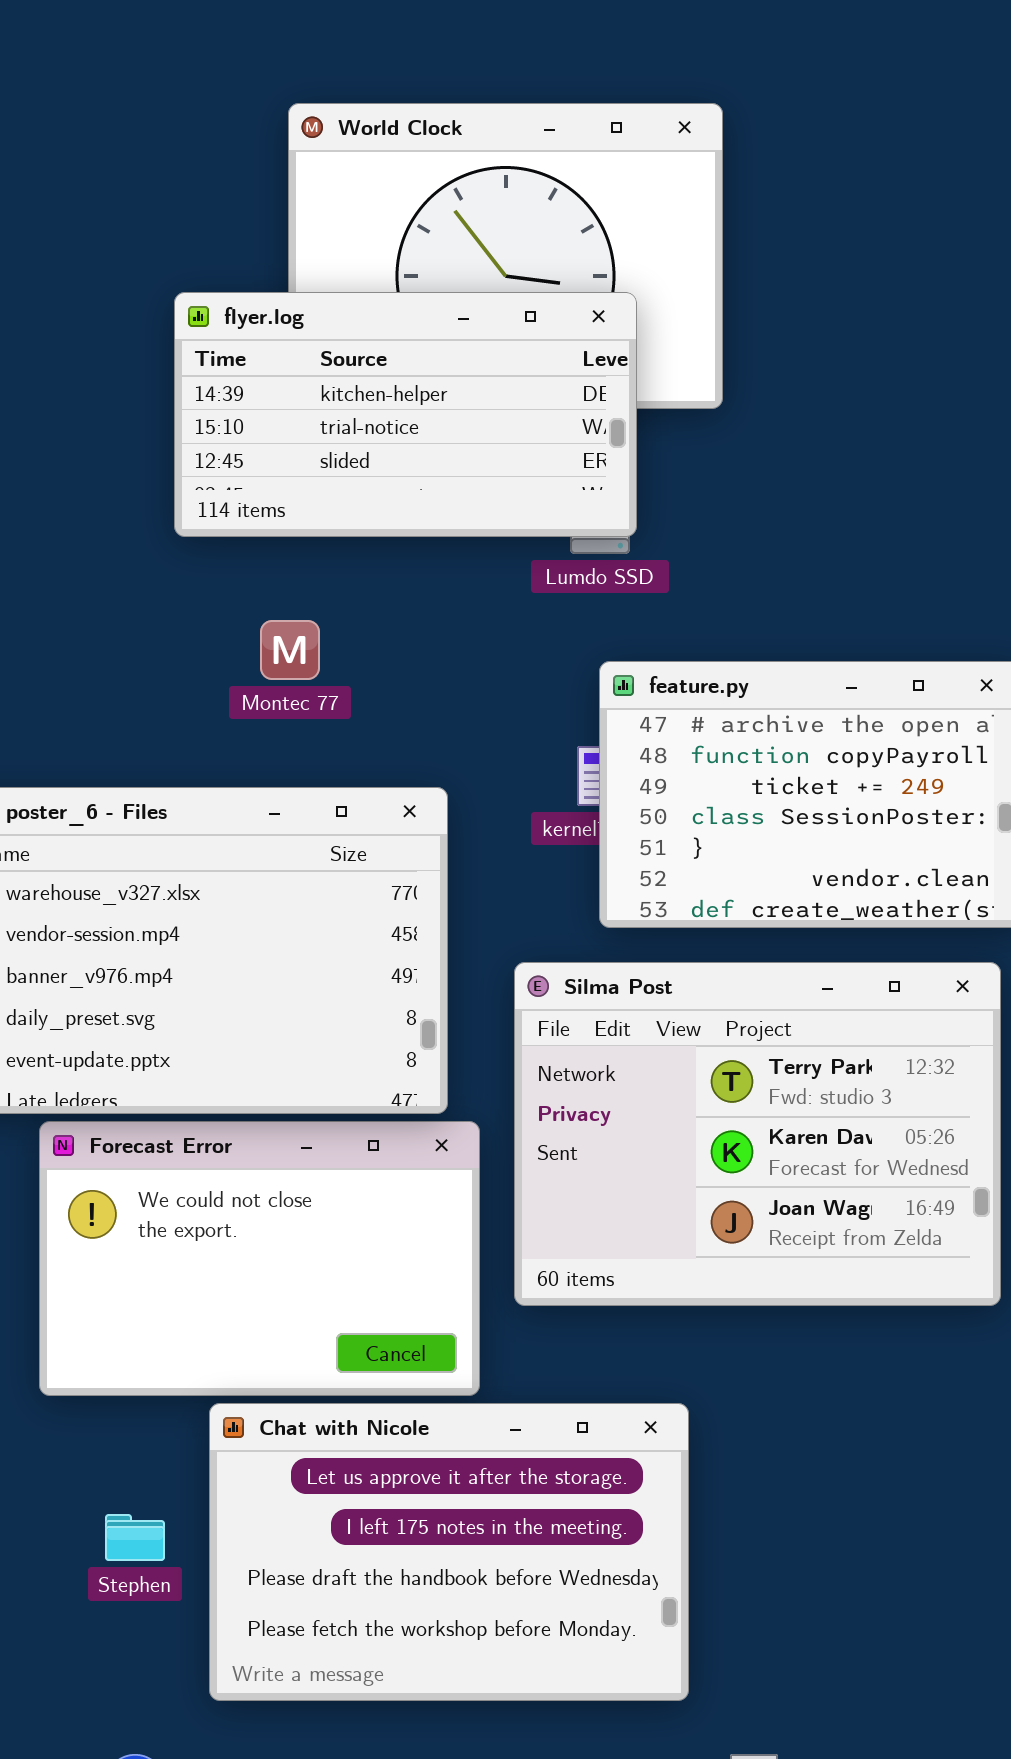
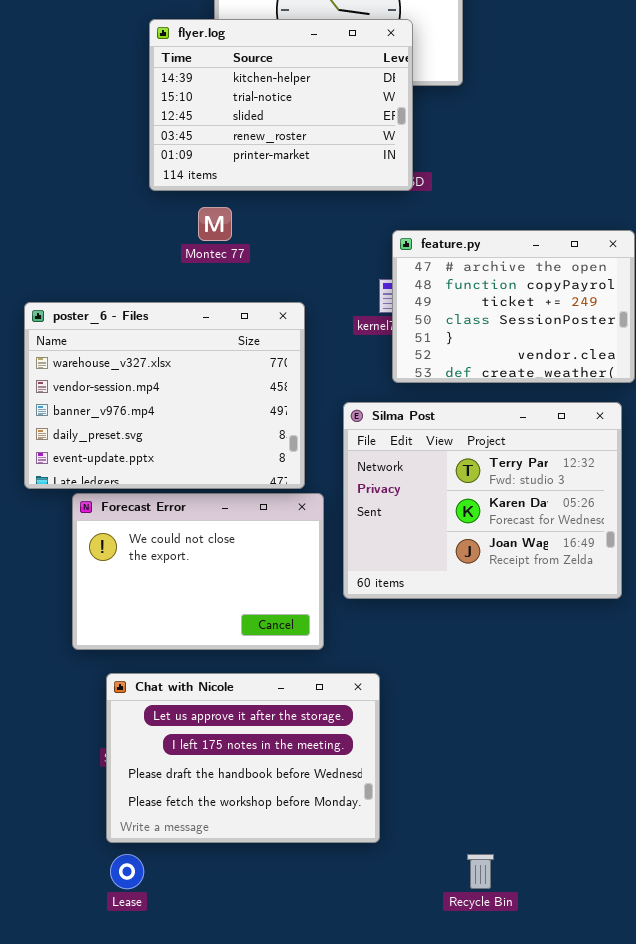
flyer.log: [174,292,637,537] -> [149,19,413,191], resized
Chat with Nicole: [209,1403,689,1701] -> [106,673,380,843], moved

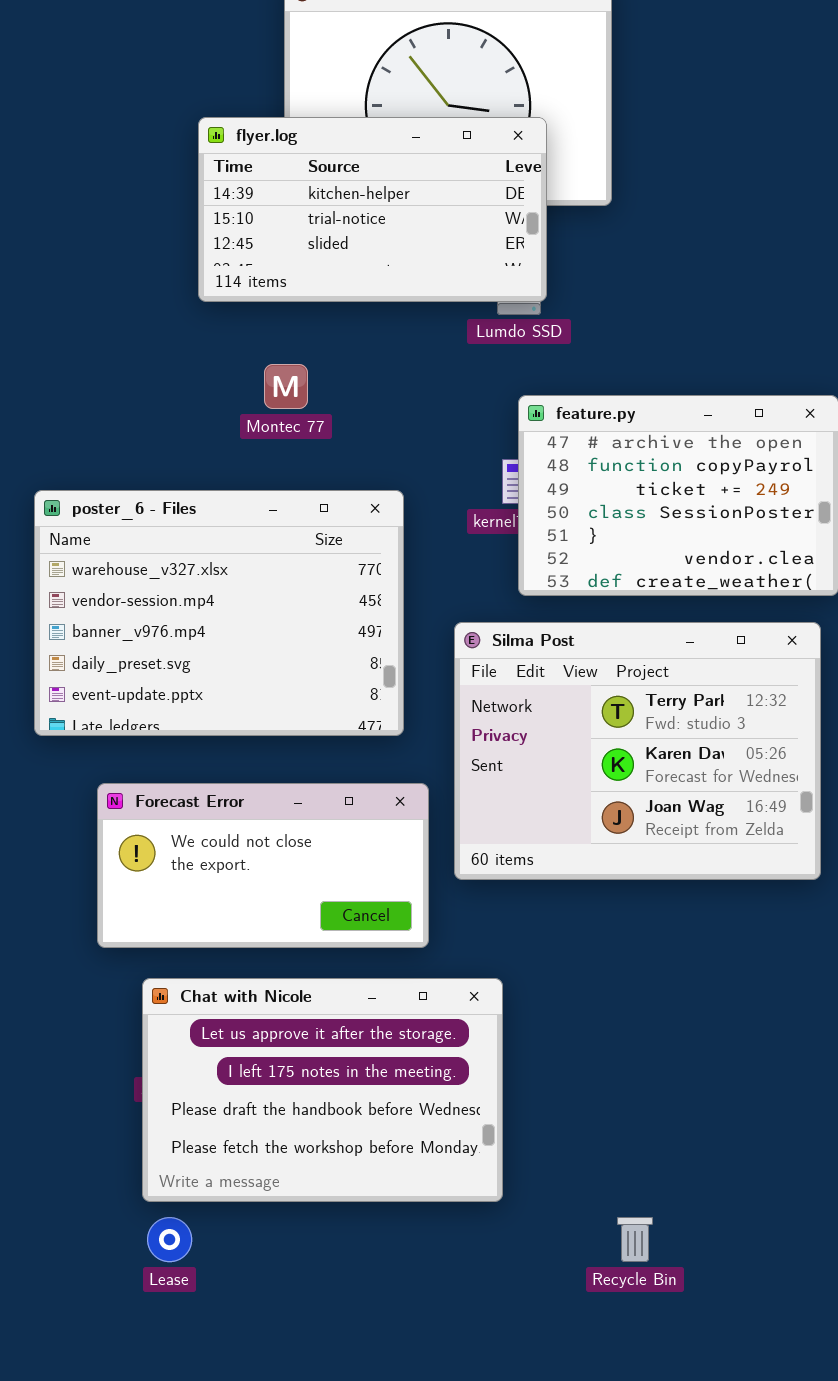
flyer.log: [149,19,413,191] -> [198,117,547,302], resized
Forecast Error: [72,493,324,650] -> [97,783,429,948], resized

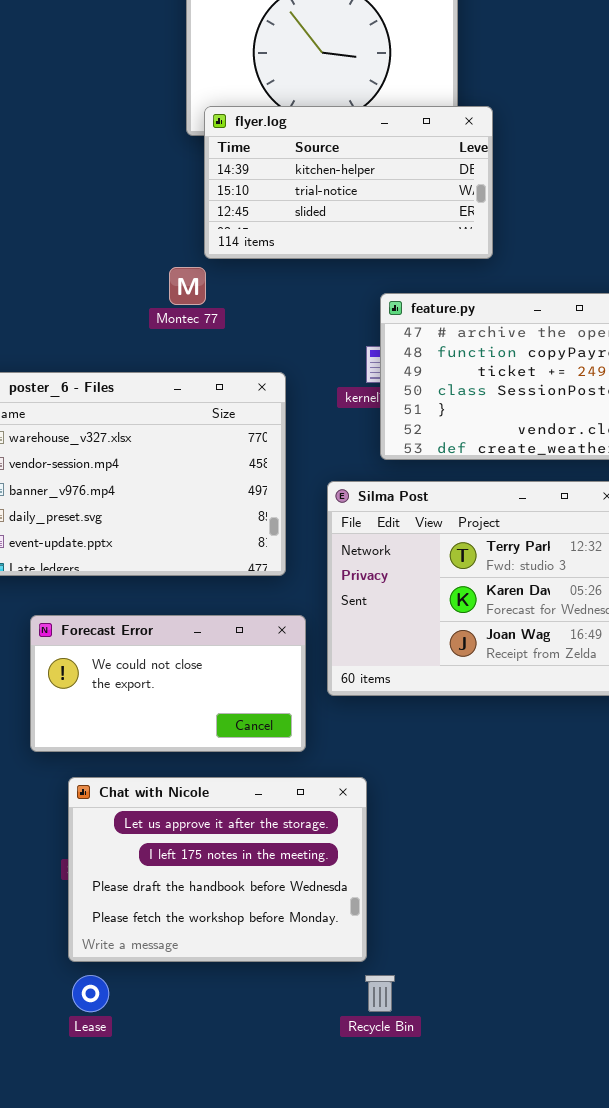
flyer.log: [198,117,547,302] -> [204,106,493,259], moved
Recycle Bin: [617,1217,653,1262] -> [365,975,395,1012], moved

